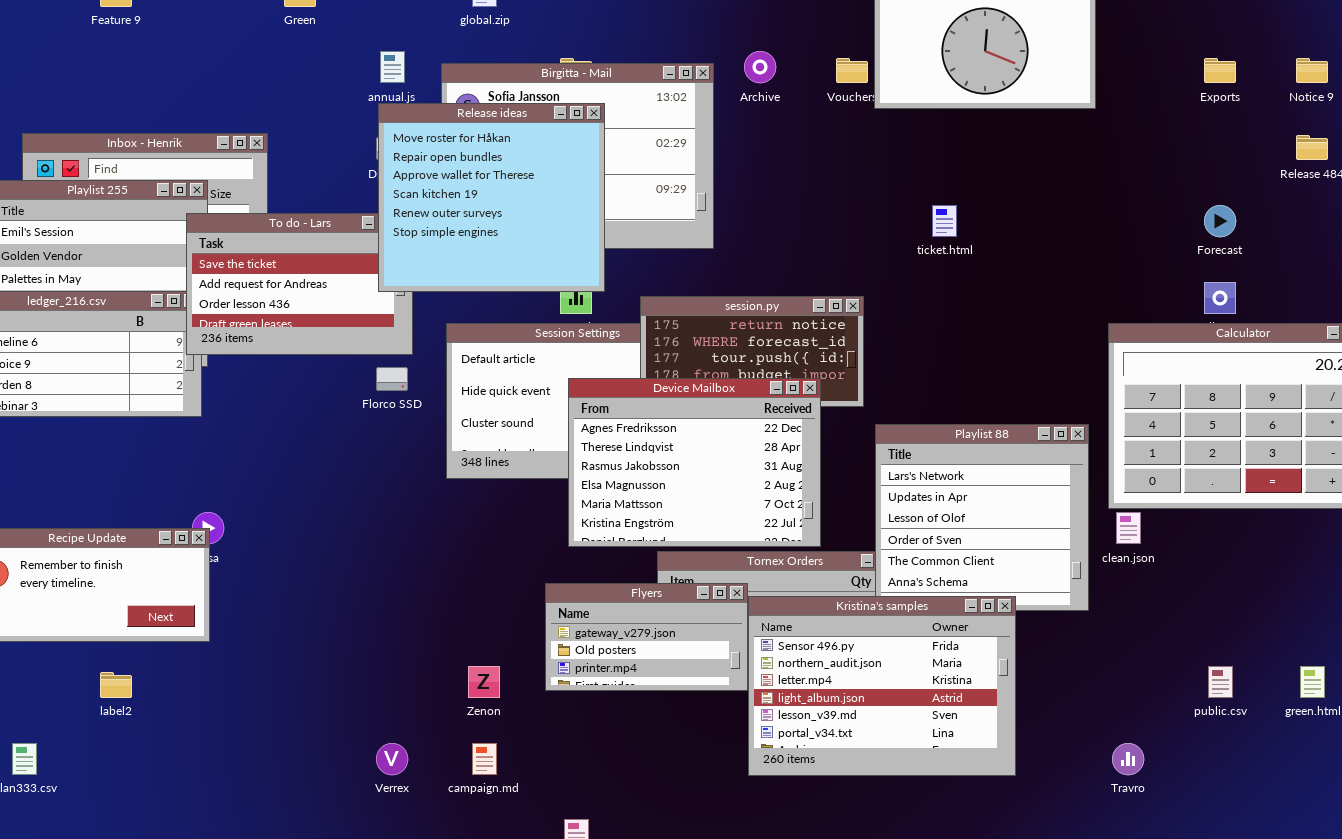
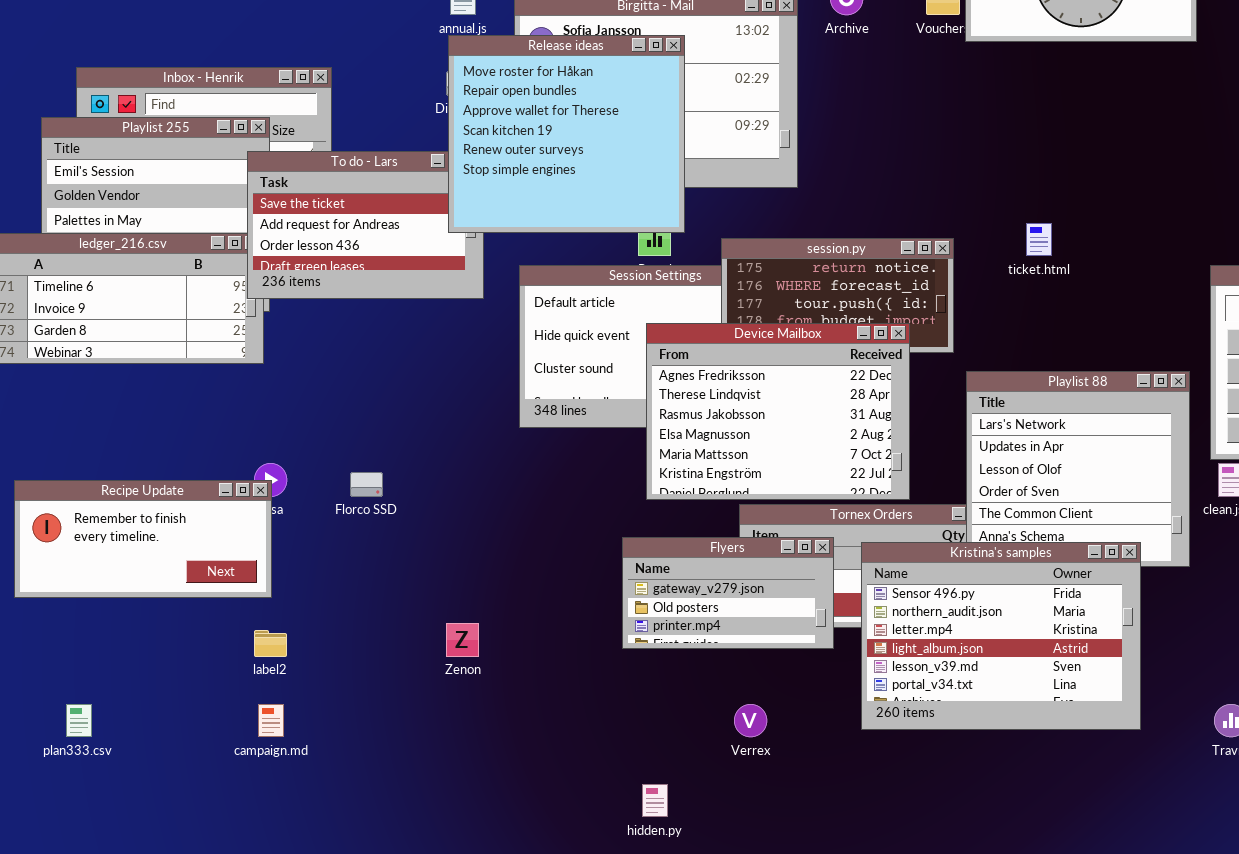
ticket.html: [932,205,957,237] -> [1026,223,1052,256], moved
Florco SSD: [376,367,408,391] -> [350,472,383,497], moved
Kristina's samples: [748,596,1016,776] -> [861,542,1141,730], moved
Zenon: [468,666,500,698] -> [446,623,479,657], moved
label2: [100,672,132,698] -> [254,630,287,657], moved
Verrex: [376,743,408,775] -> [734,704,767,737], moved
campaign.md: [472,743,497,775] -> [258,704,284,737], moved

